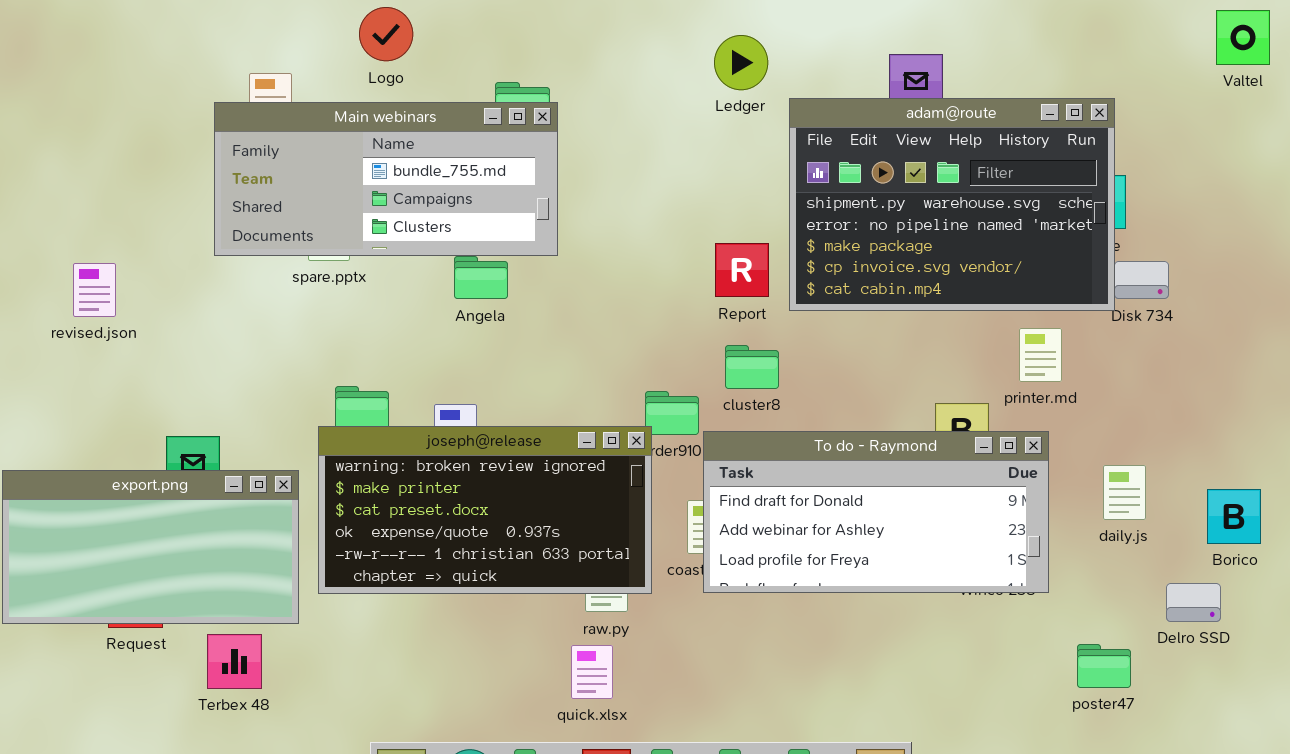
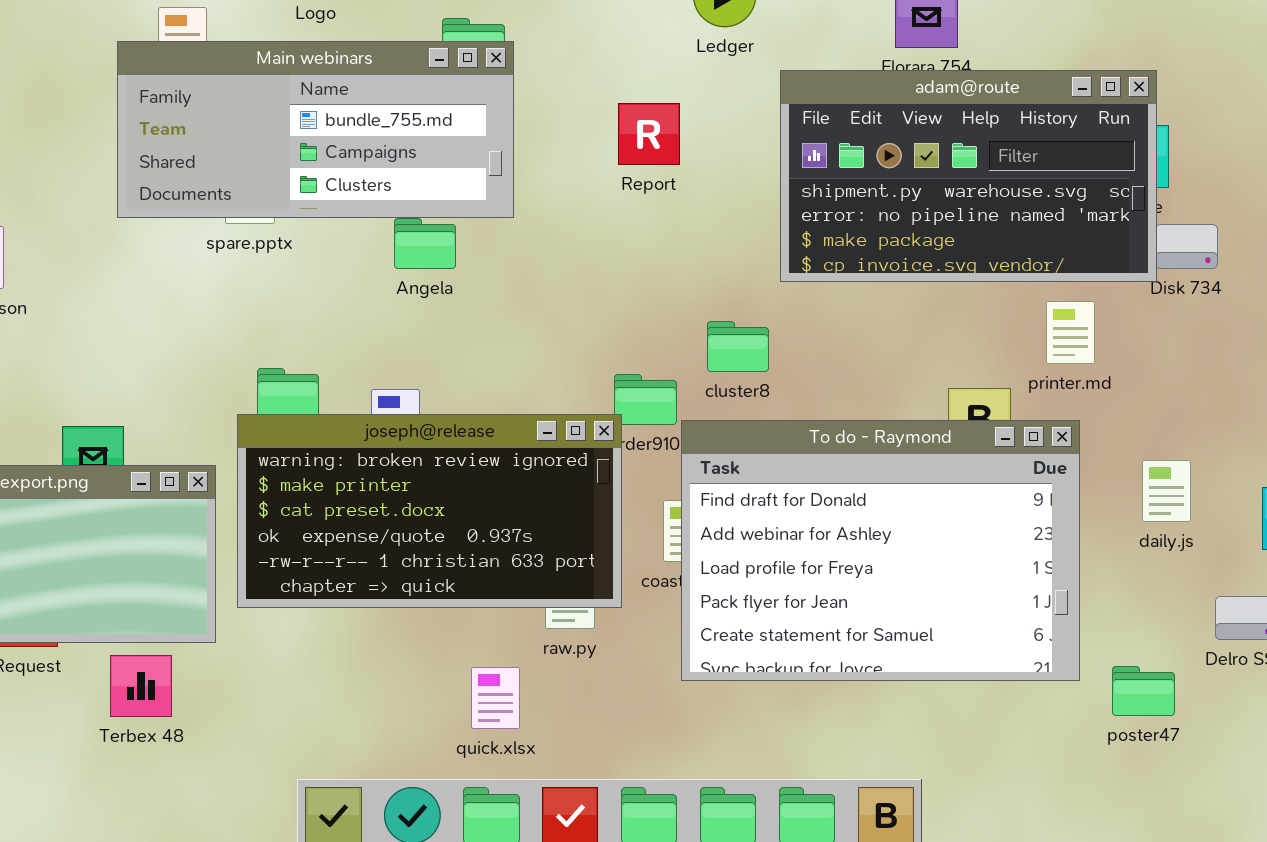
adam@route: [789,98,1115,311] -> [780,70,1157,282], resized
Report: [715,243,769,297] -> [618,103,680,165], moved
To do - Raymond: [703,431,1049,593] -> [681,420,1080,681], resized
quick.xlsx: [571,645,613,699] -> [471,667,520,729], moved

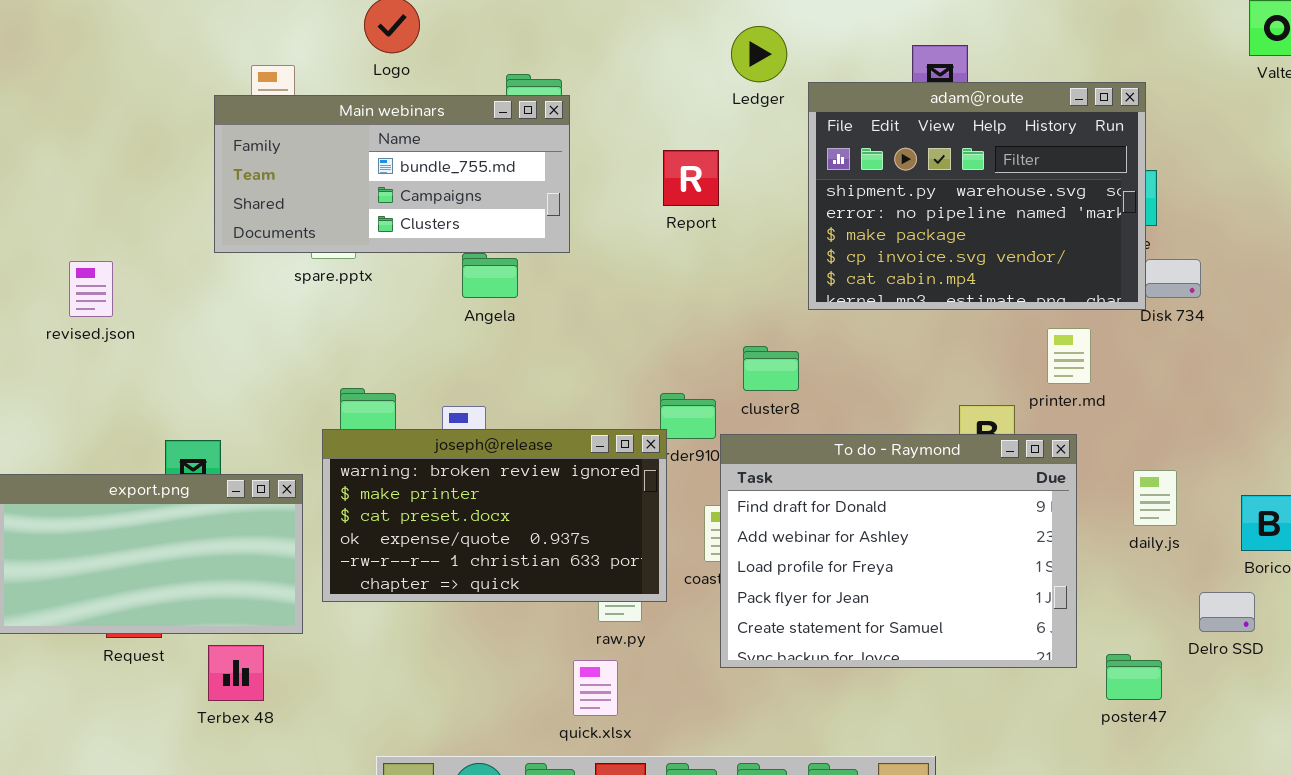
adam@route: [780,70,1157,282] -> [808,82,1146,310], resized
quick.xlsx: [471,667,520,729] -> [573,660,618,716], moved

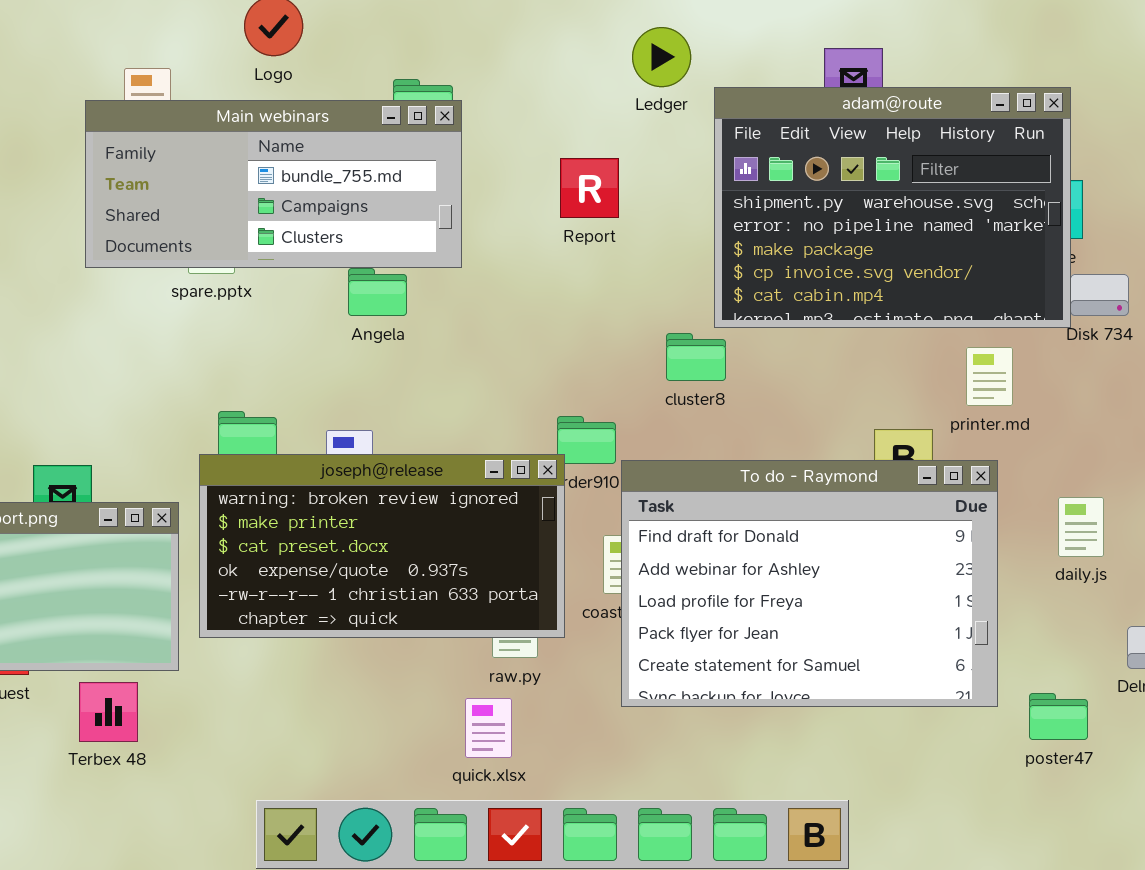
cluster8: [743,346,799,391] -> [666,333,726,381], moved

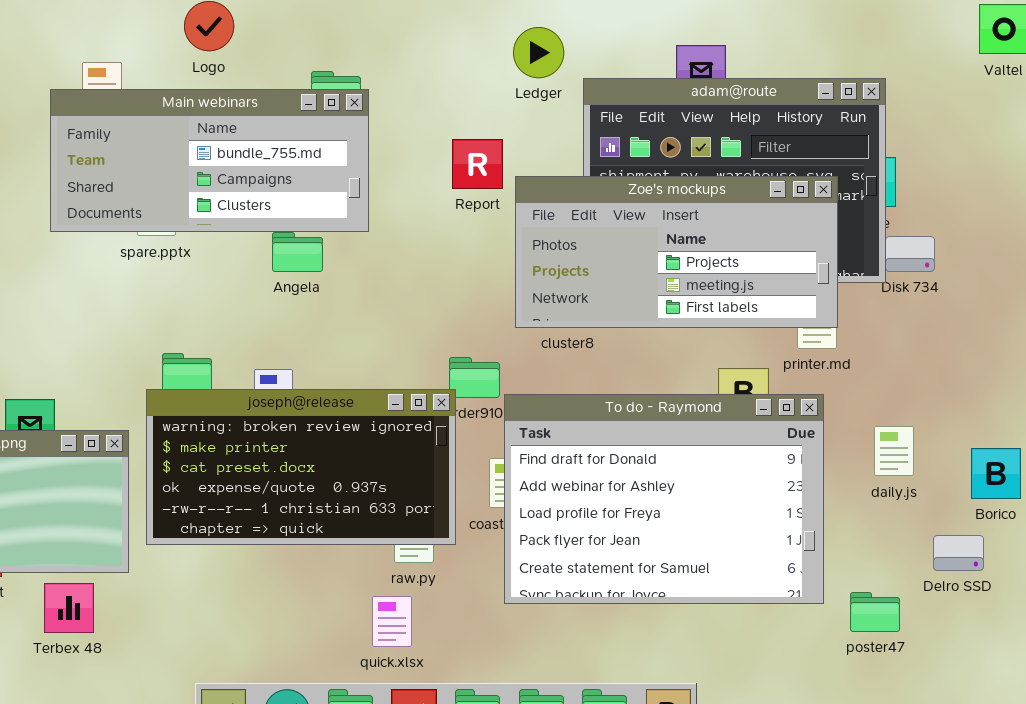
Zoe's mockups: none -> [515,176,838,328], opened

